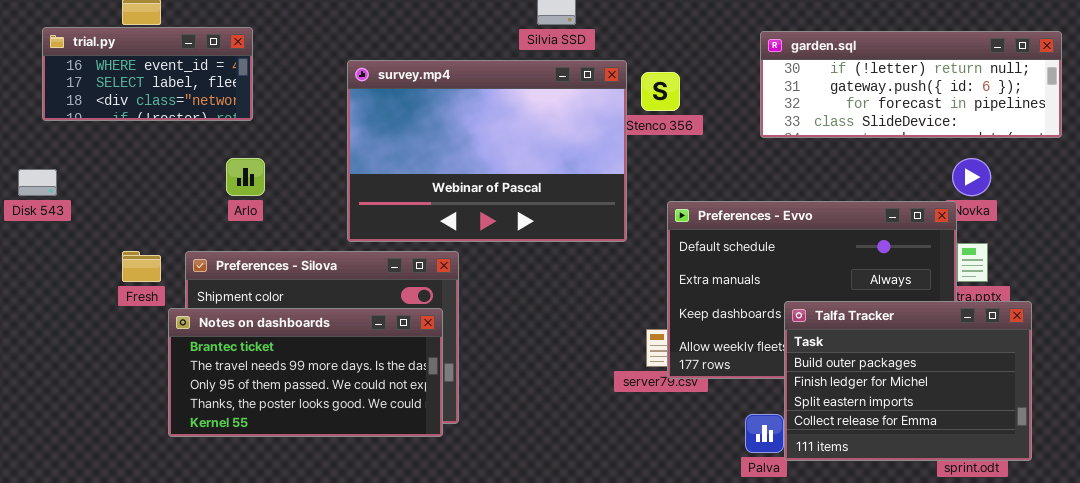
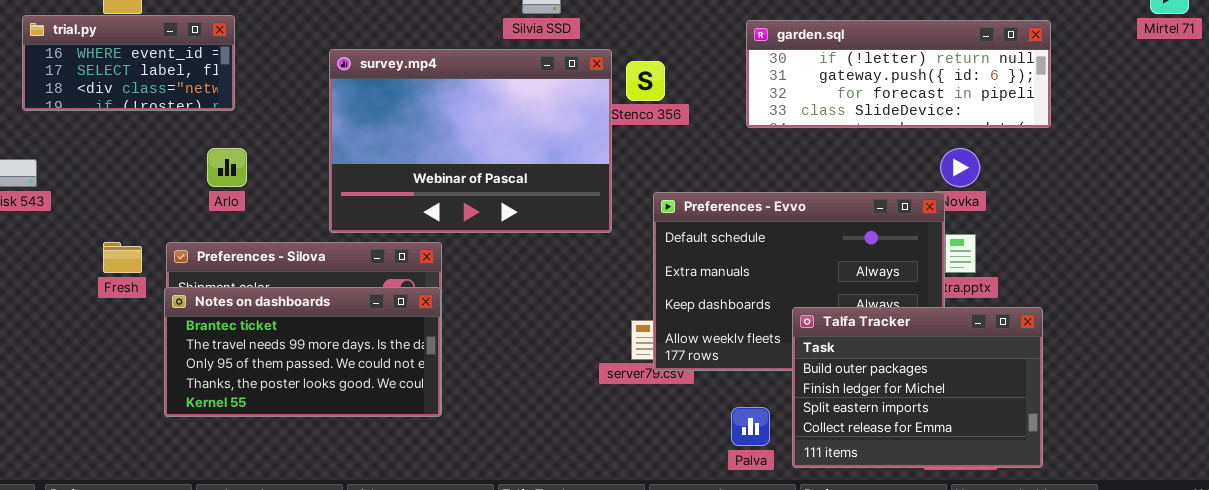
Talfa Tracker: [784,301,1032,461] -> [792,307,1043,468], moved
Notes on dashboards: [168,308,443,437] -> [164,287,441,417], moved

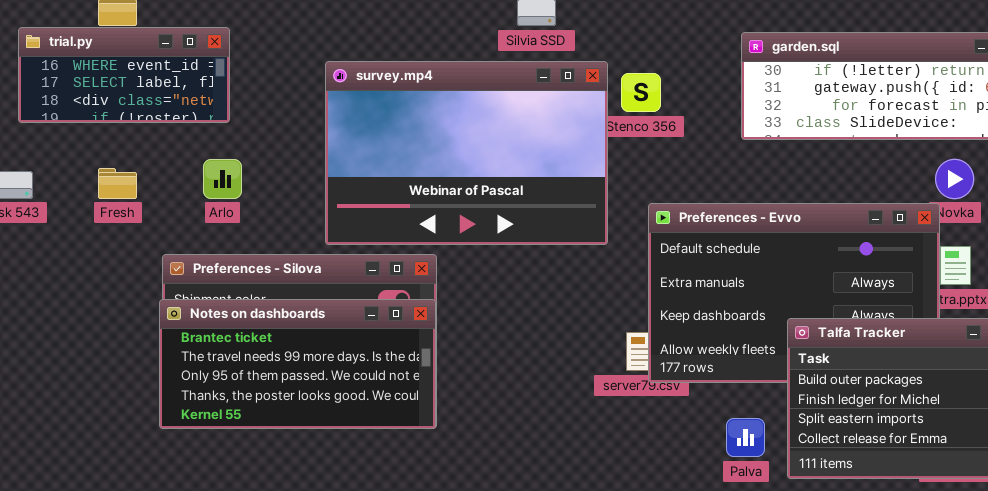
Fresh: [103,242,142,273] -> [98,168,137,199], moved

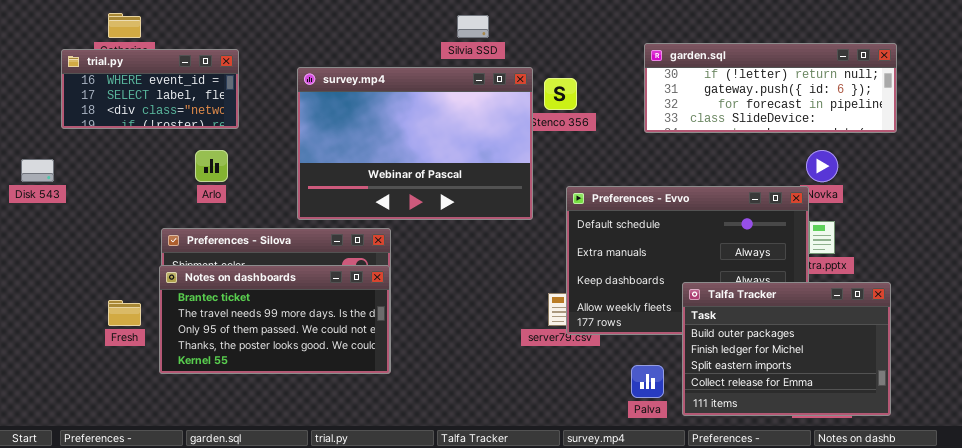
trial.py: [18,27,230,123] -> [61,49,239,129], moved
Fresh: [98,168,137,199] -> [108,300,141,326], moved

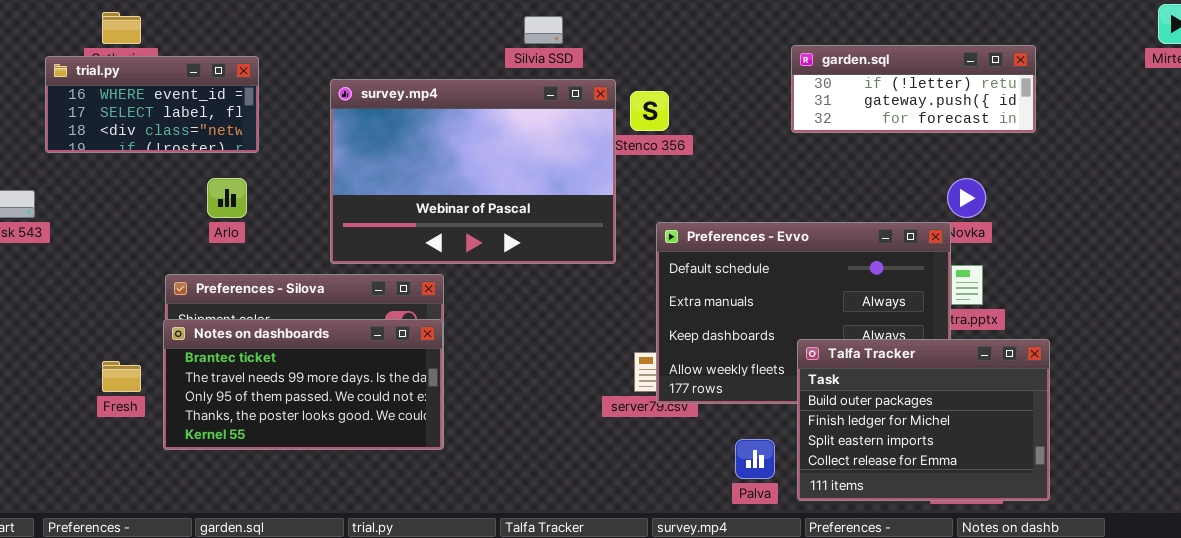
garden.sql: [644,43,897,133] -> [791,45,1036,133], moved, resized

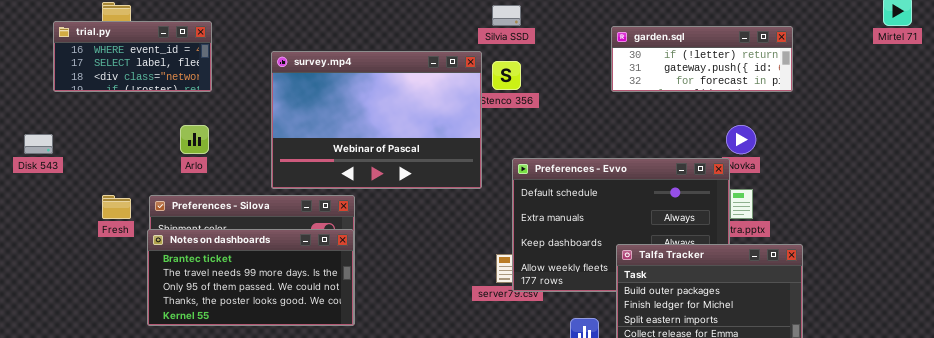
Silvia SSD: [524,16,563,44] -> [492,5,521,26], moved
trial.py: [45,56,259,153] -> [53,21,212,92], moved
Fresh: [102,361,141,392] -> [102,195,131,219], moved

